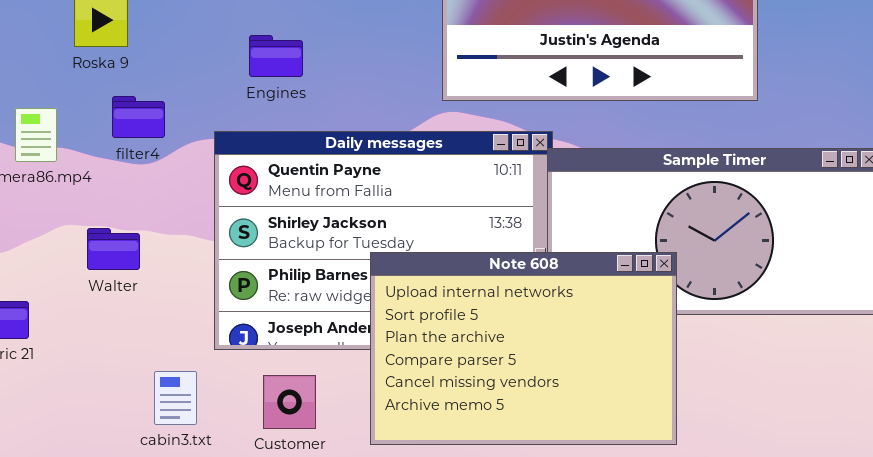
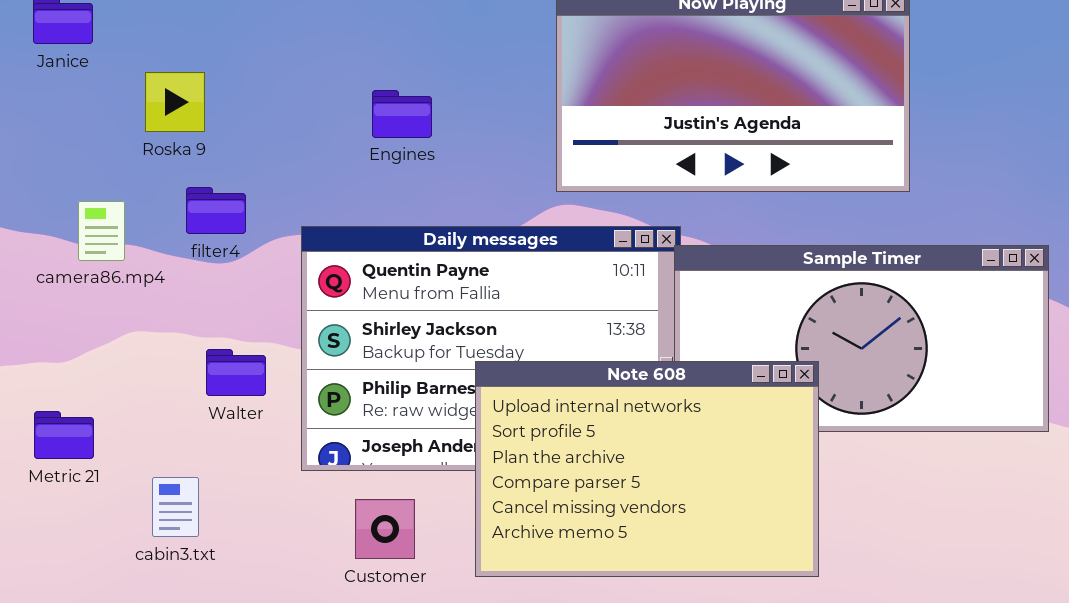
Engines: [249,35,303,77] -> [372,90,432,138], moved
Walter: [87,228,140,270] -> [206,349,266,396], moved
cabin3.txt: [154,371,197,425] -> [152,477,199,537], moved

